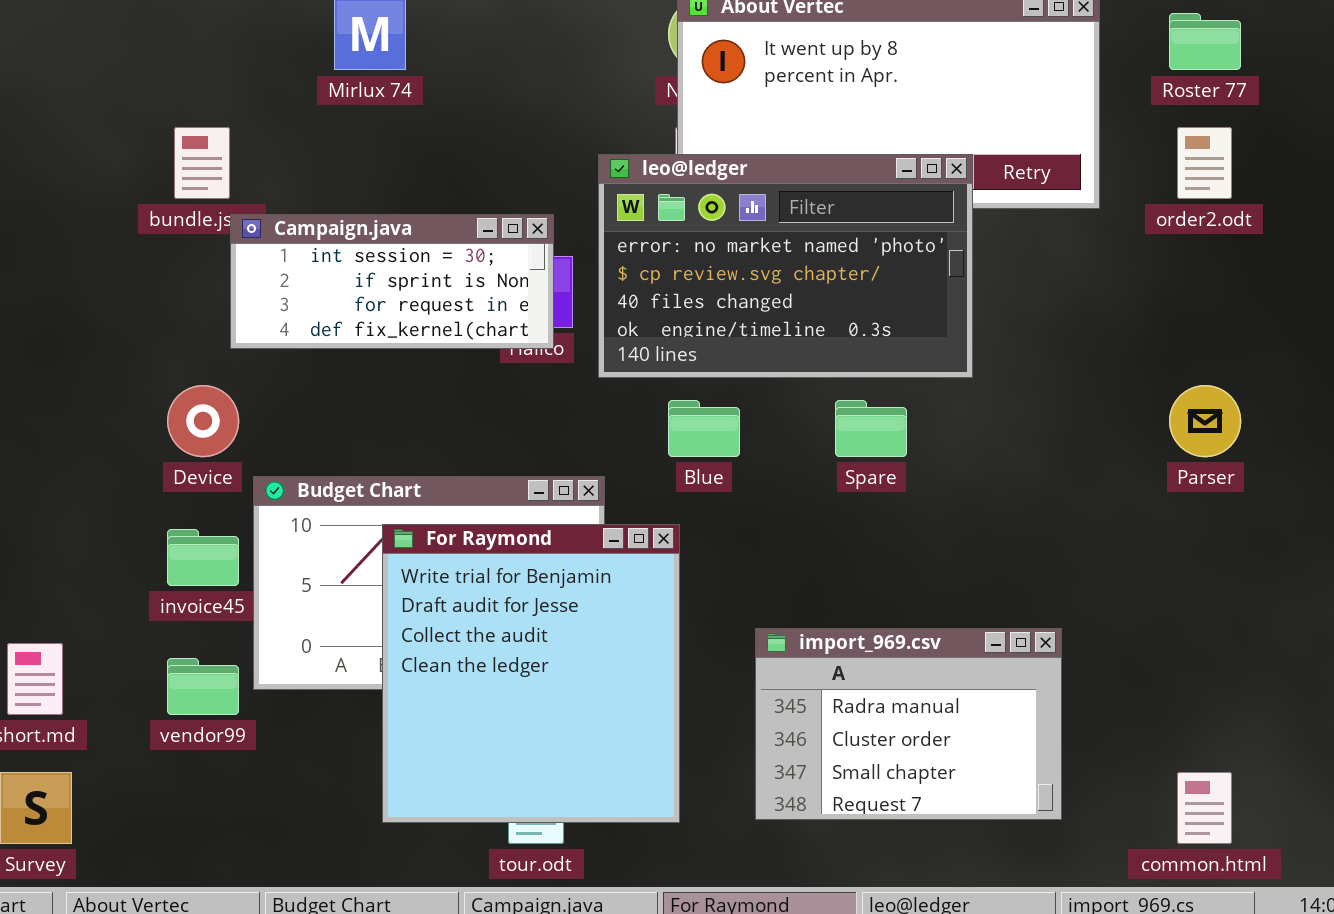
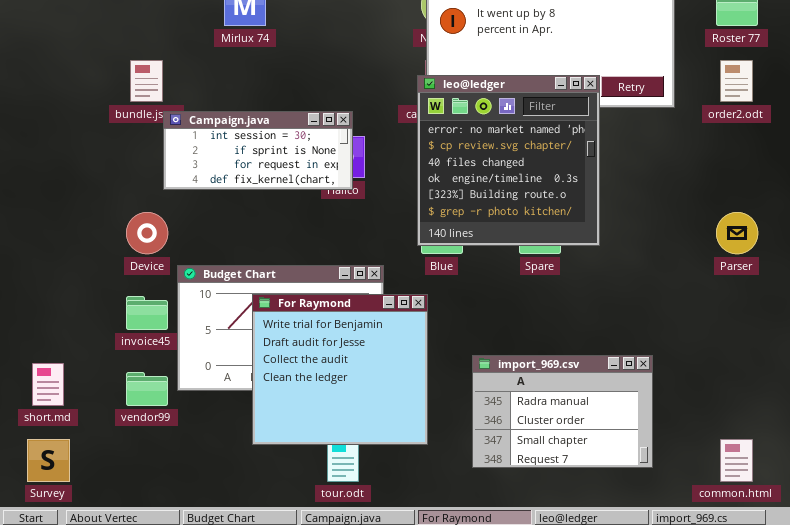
leo@ledger: [598,154,973,378] -> [417,75,600,246], resized
For Raymond: [382,524,680,823] -> [252,294,428,445], resized

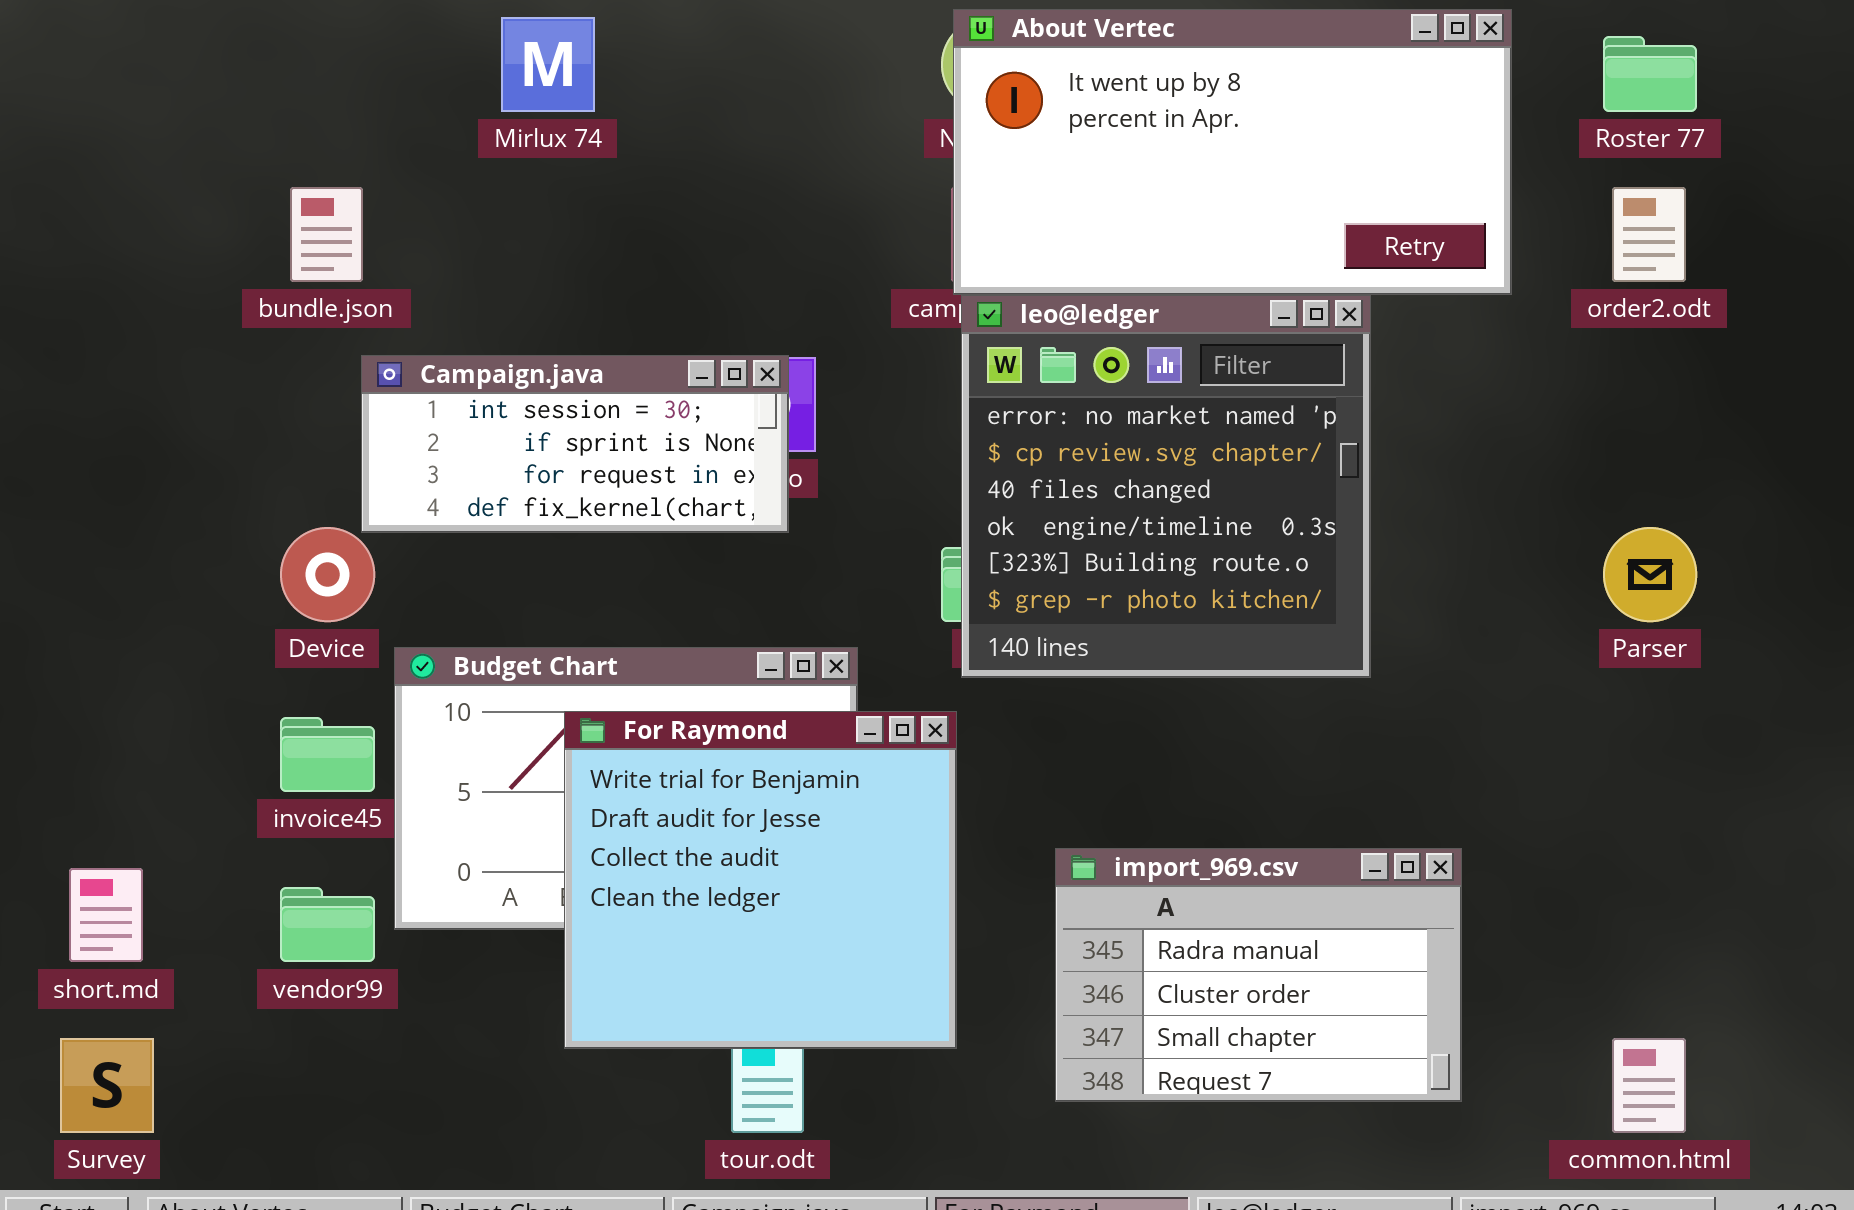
leo@ledger: [417,75,600,246] -> [961,295,1371,678], moved
Campaign.java: [163,111,353,190] -> [361,355,789,533], moved

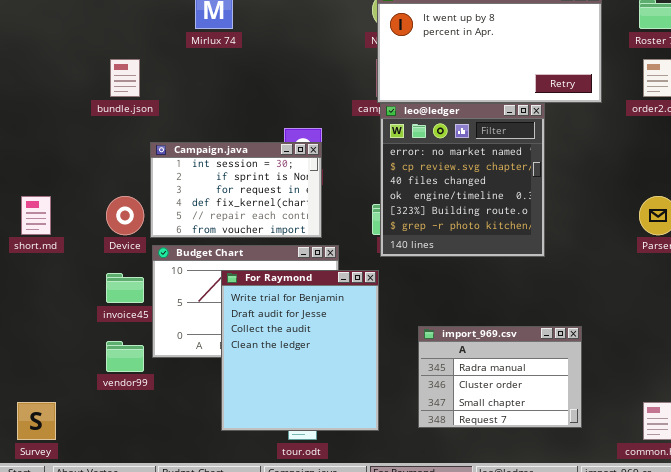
Campaign.java: [361,355,789,533] -> [150,142,322,238], moved, resized
For Raymond: [564,711,957,1049] -> [221,270,379,431], resized
short.md: [69,868,143,962] -> [21,196,51,235], moved

